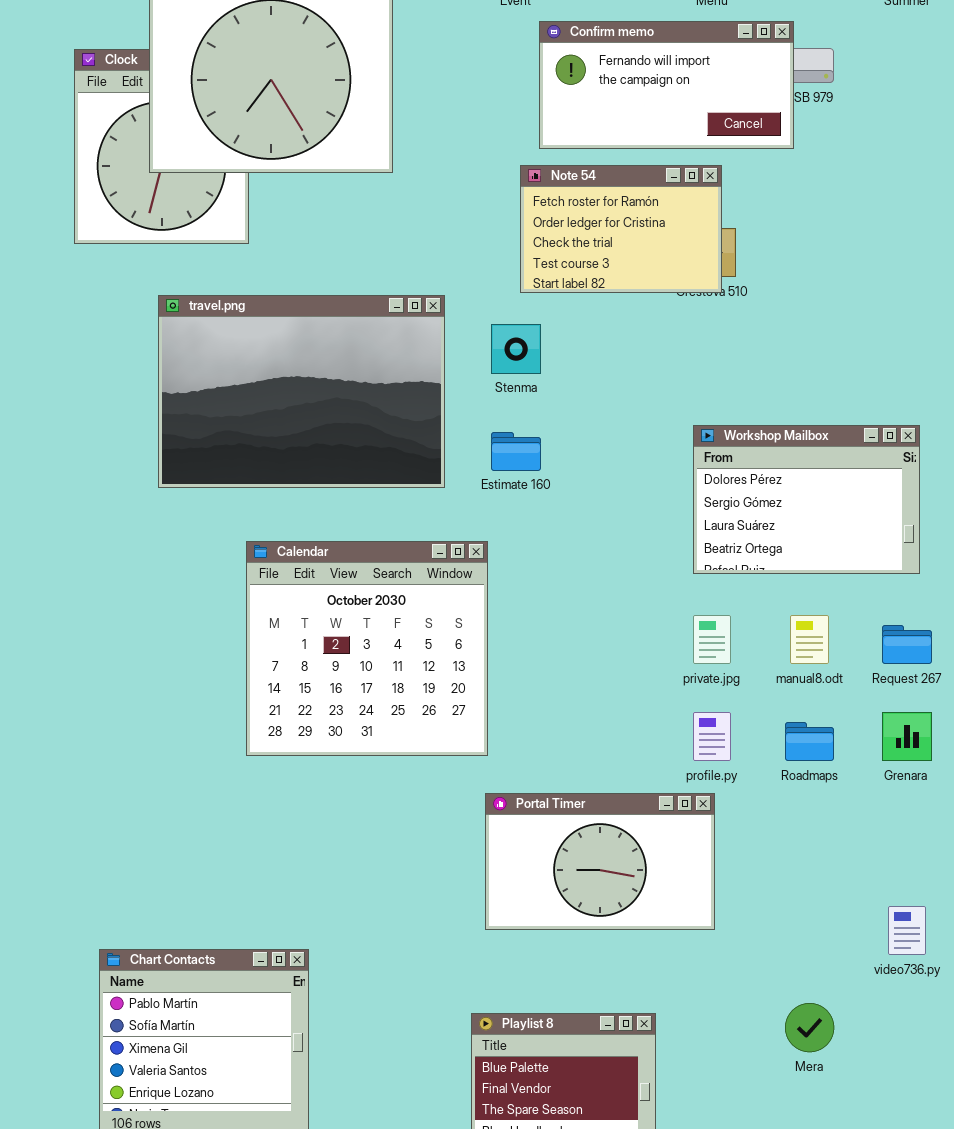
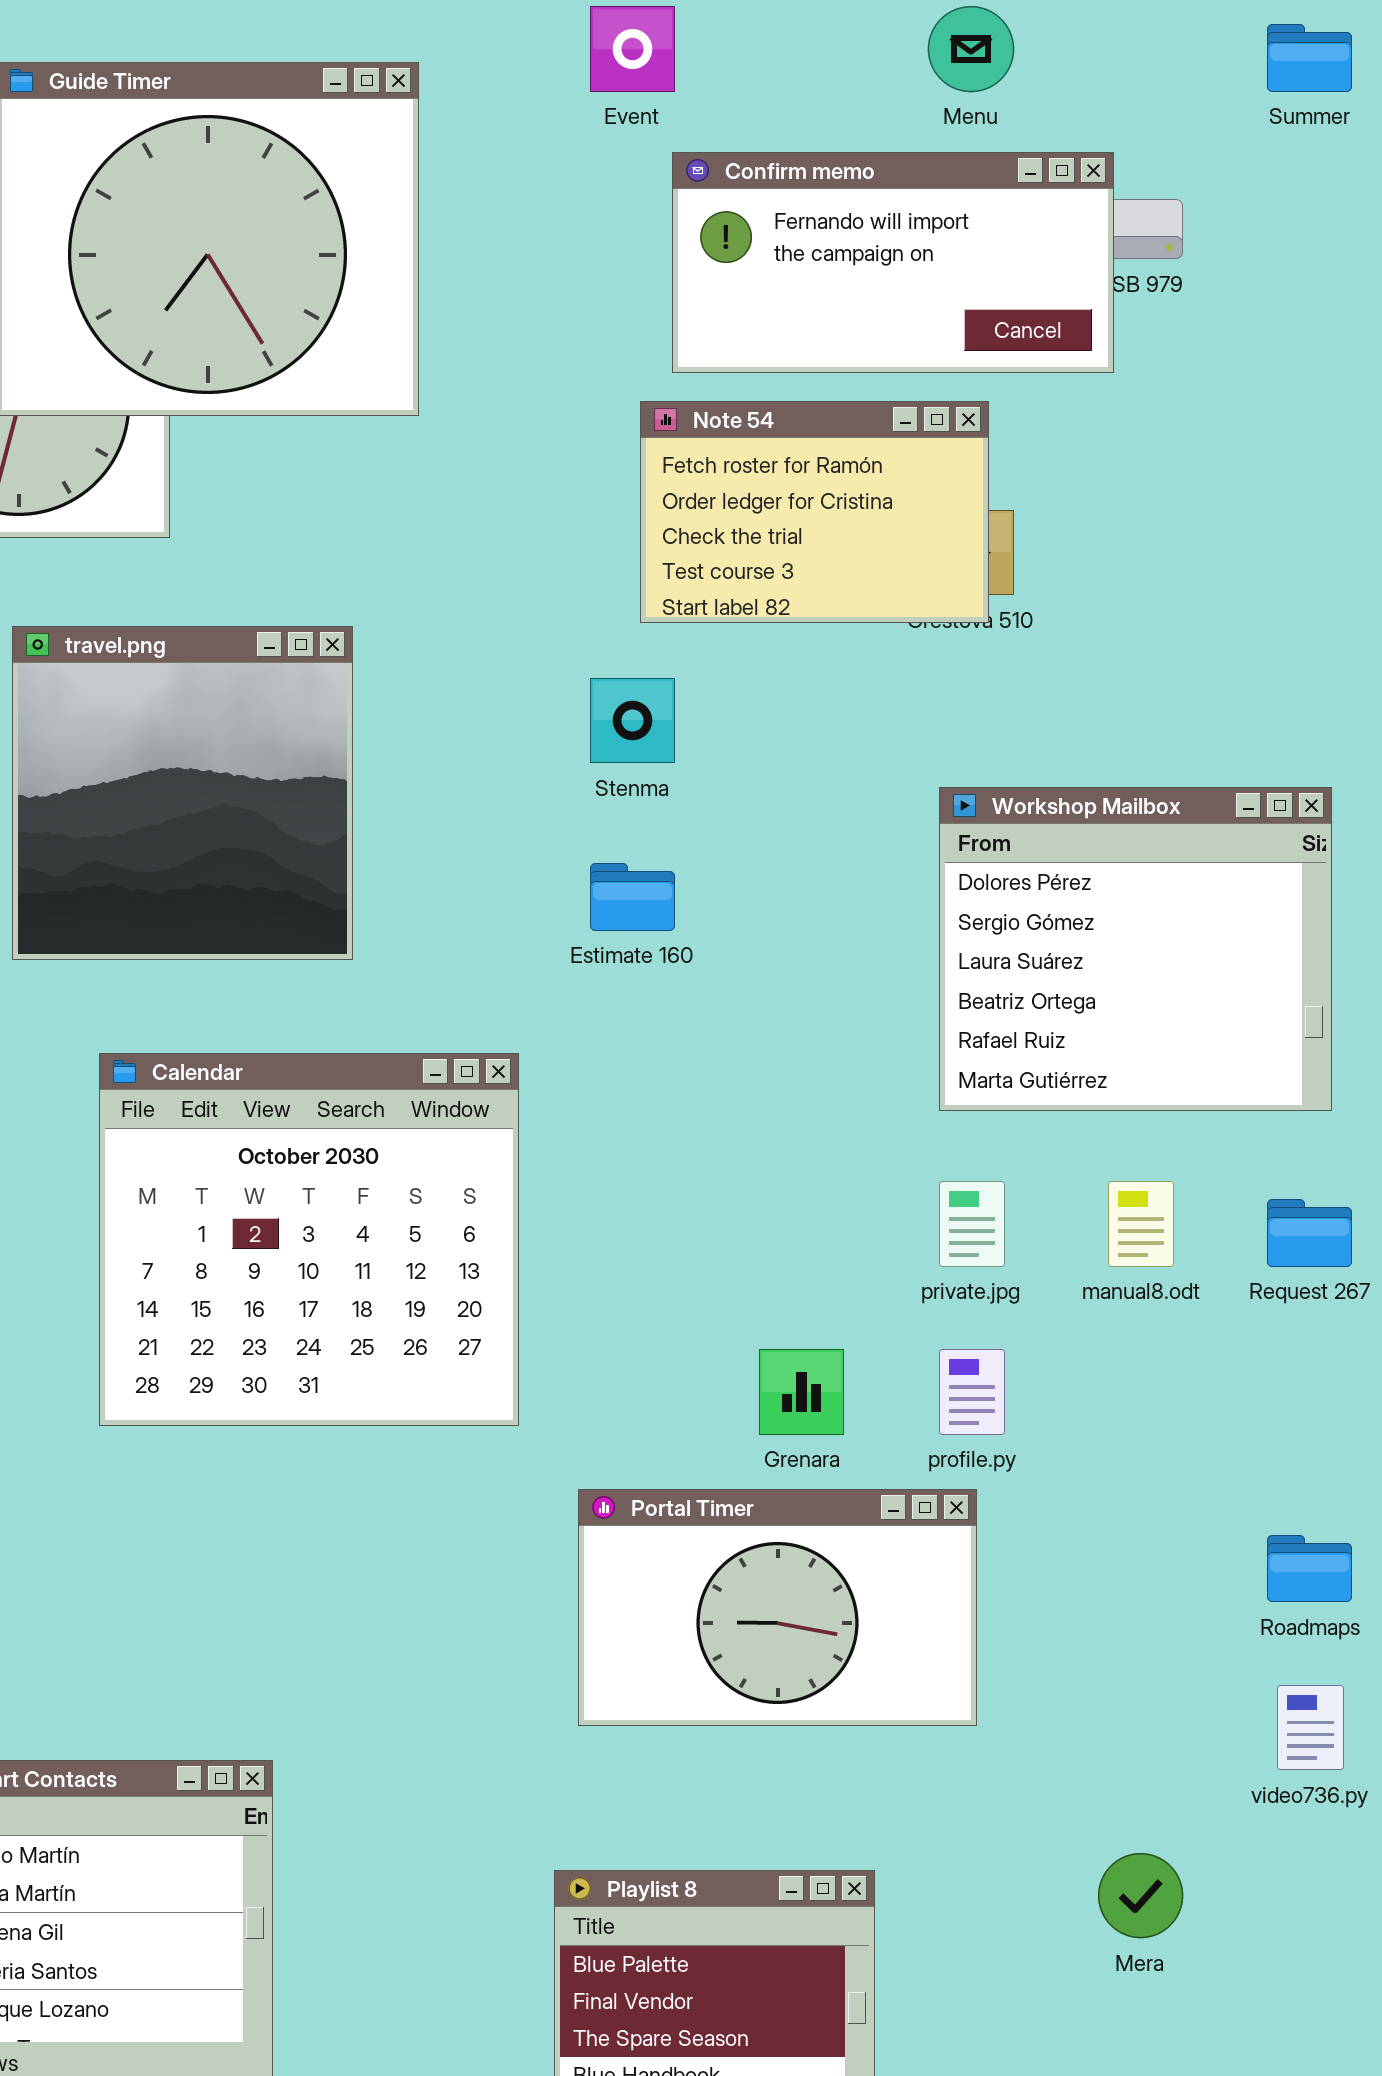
travel.png: [158,295,445,488] -> [12,626,353,960], resized
Workshop Mailbox: [693,425,920,574] -> [939,787,1332,1111], resized
Calendar: [246,541,488,756] -> [99,1053,519,1426], moved
Grenara: [882,712,932,761] -> [759,1349,844,1435], moved
Roadmaps: [785,722,834,761] -> [1267,1535,1352,1602], moved

